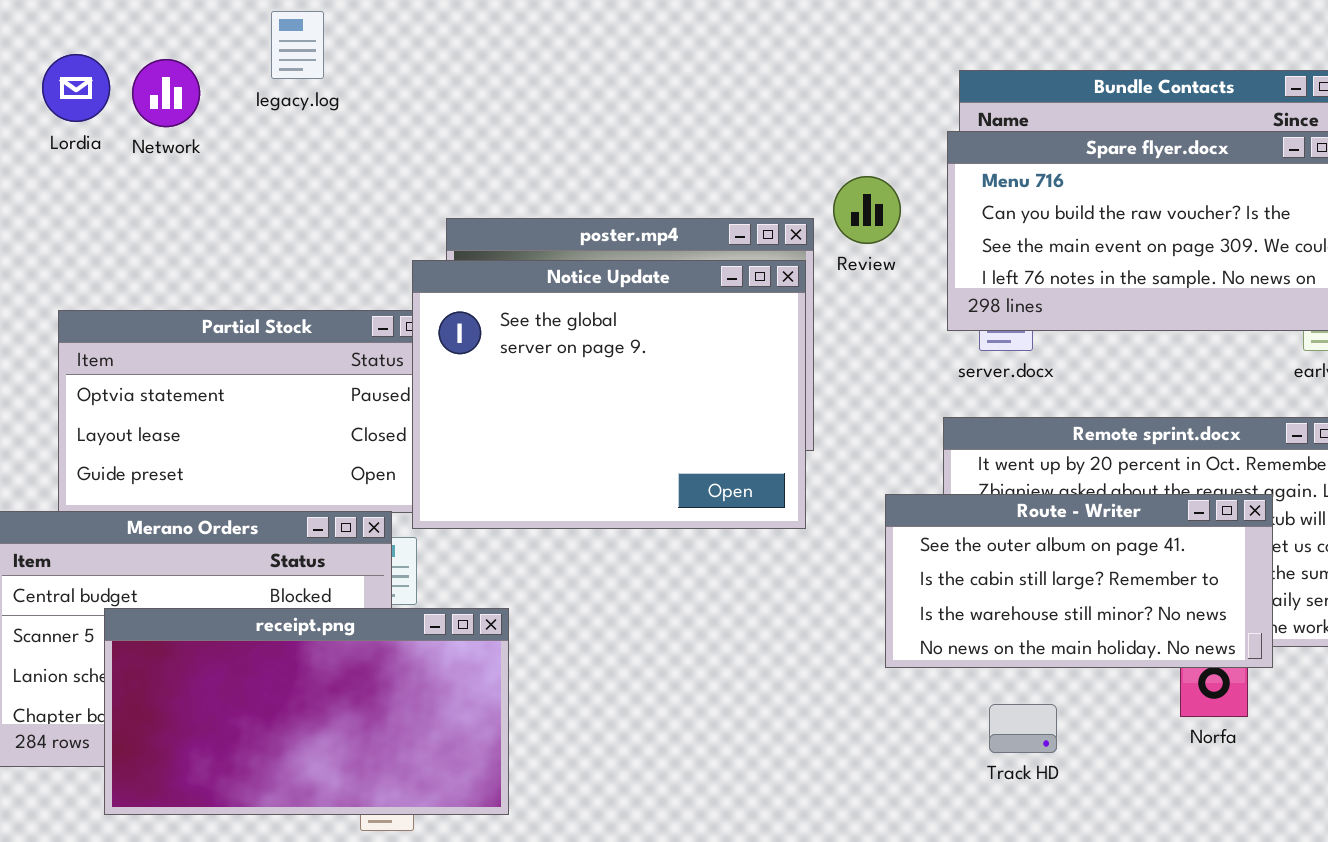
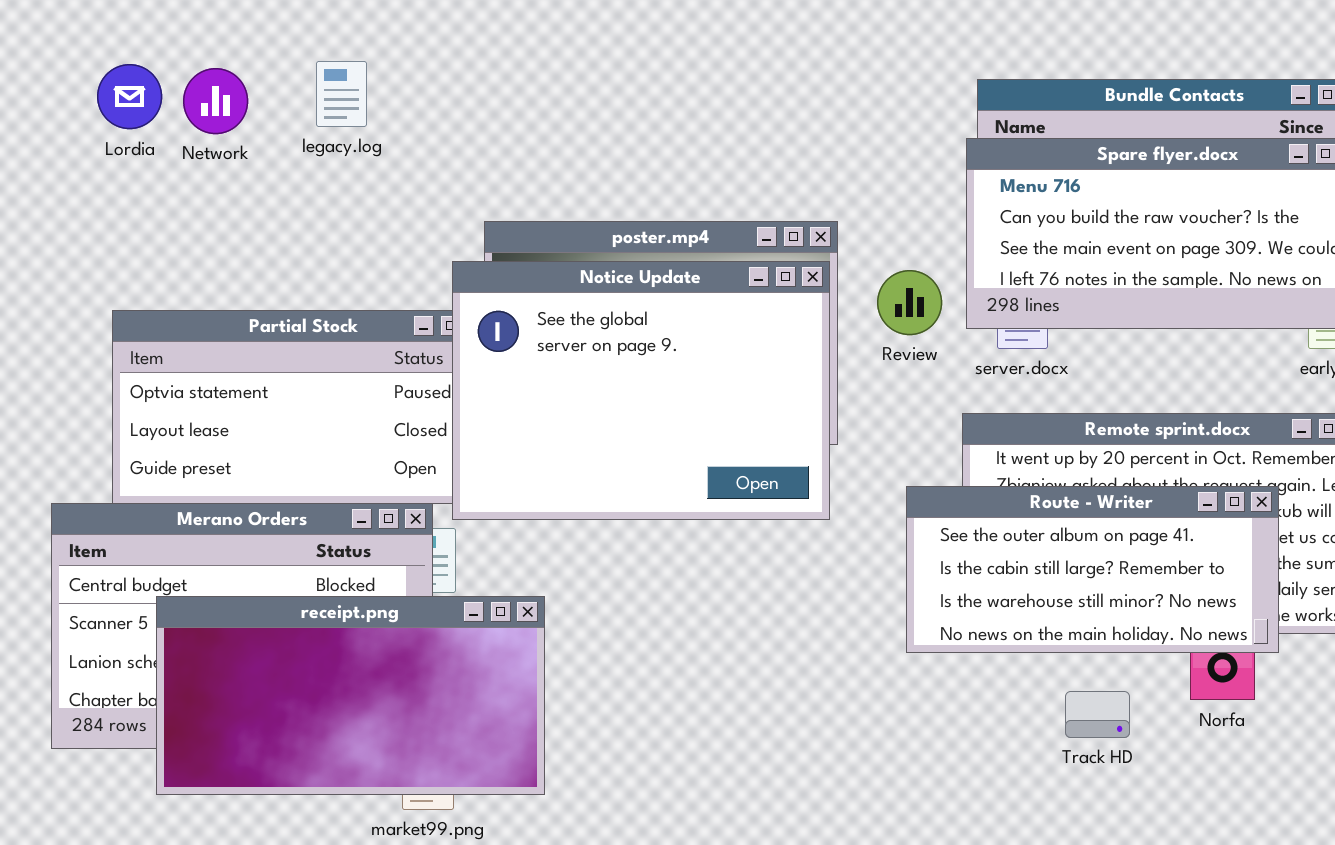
legacy.log: [271,11,324,79] -> [316,61,367,127], moved
Review: [833,176,901,244] -> [877,270,942,335], moved
Track HD: [989,704,1057,753] -> [1065,691,1130,738], moved

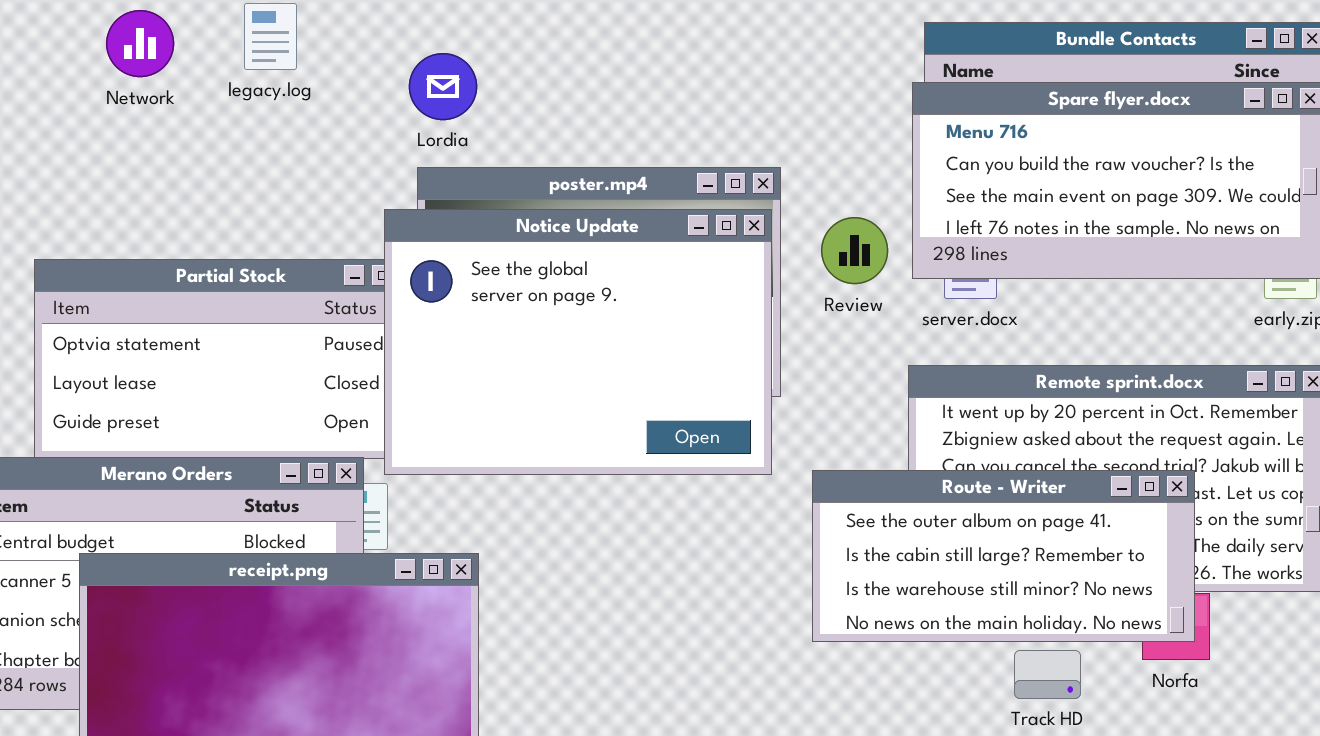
Lordia: [97,64,162,129] -> [409,53,477,120], moved
Route - Writer: [906,486,1279,653] -> [812,470,1195,642], moved

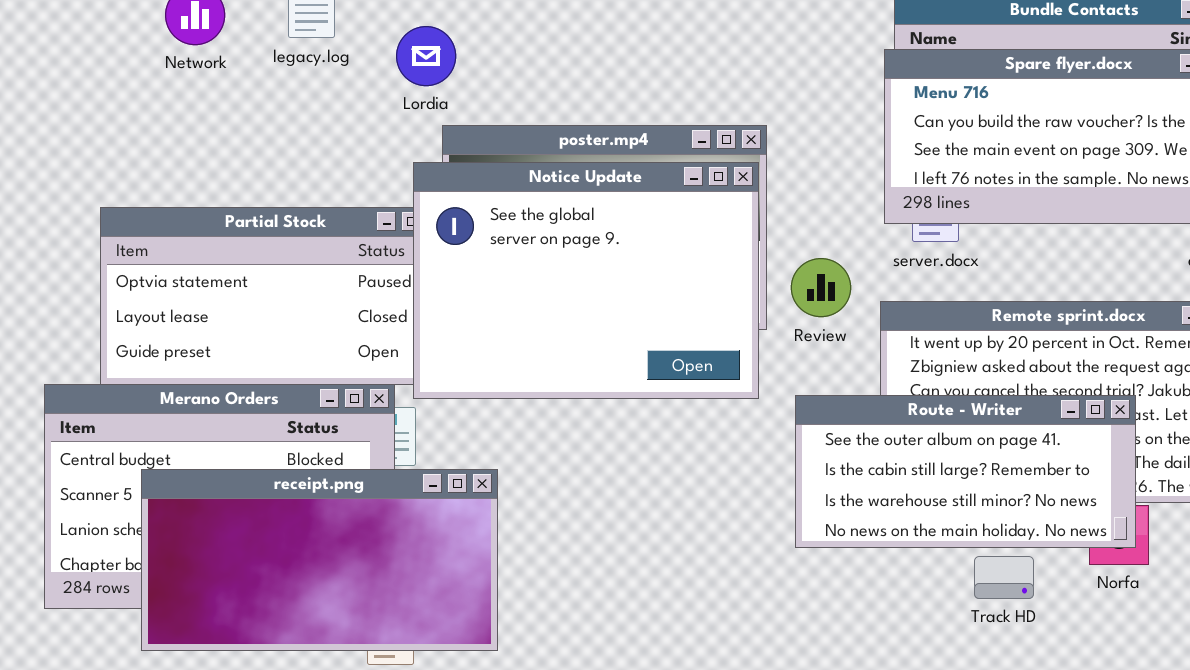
Lordia: [409,53,477,120] -> [396,26,456,86], moved
Review: [821,217,888,284] -> [791,258,851,317], moved

